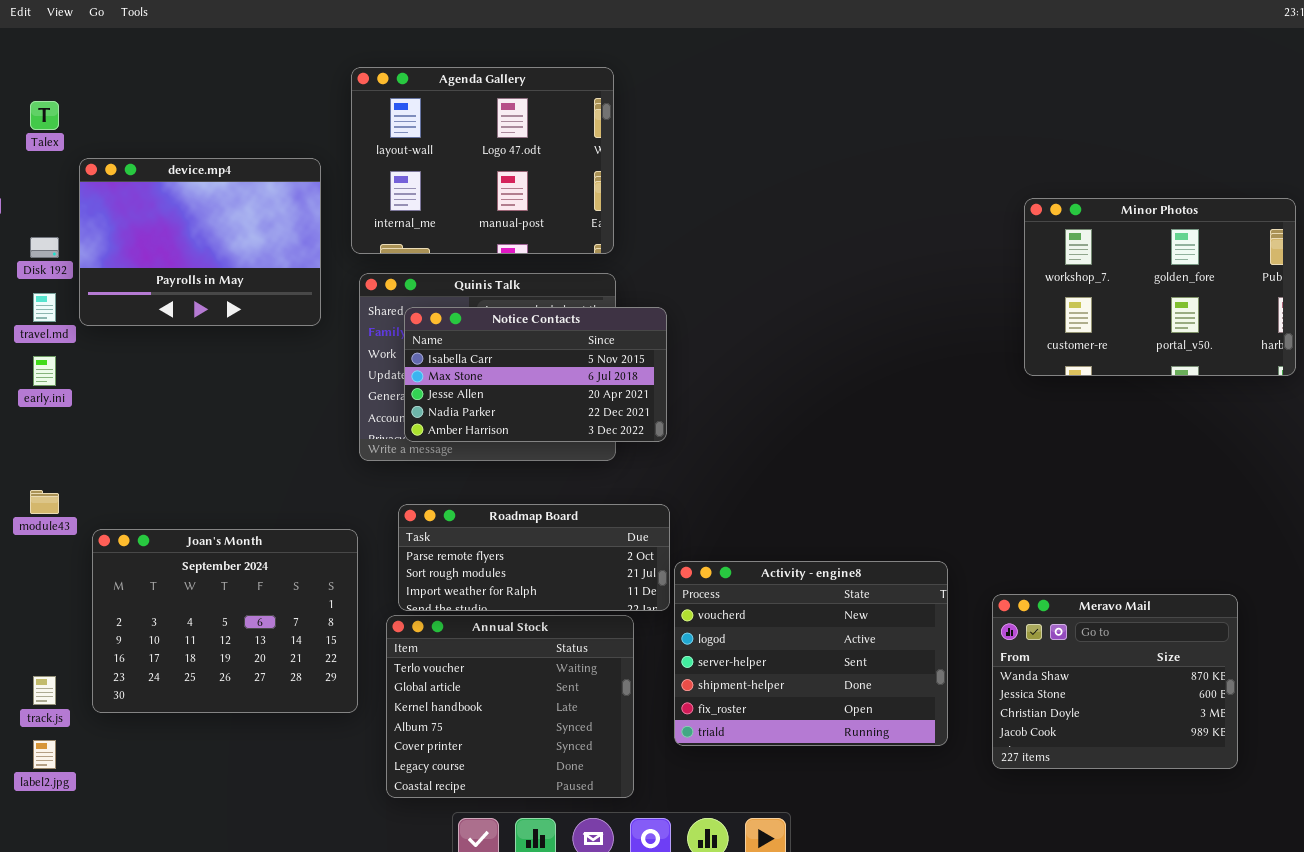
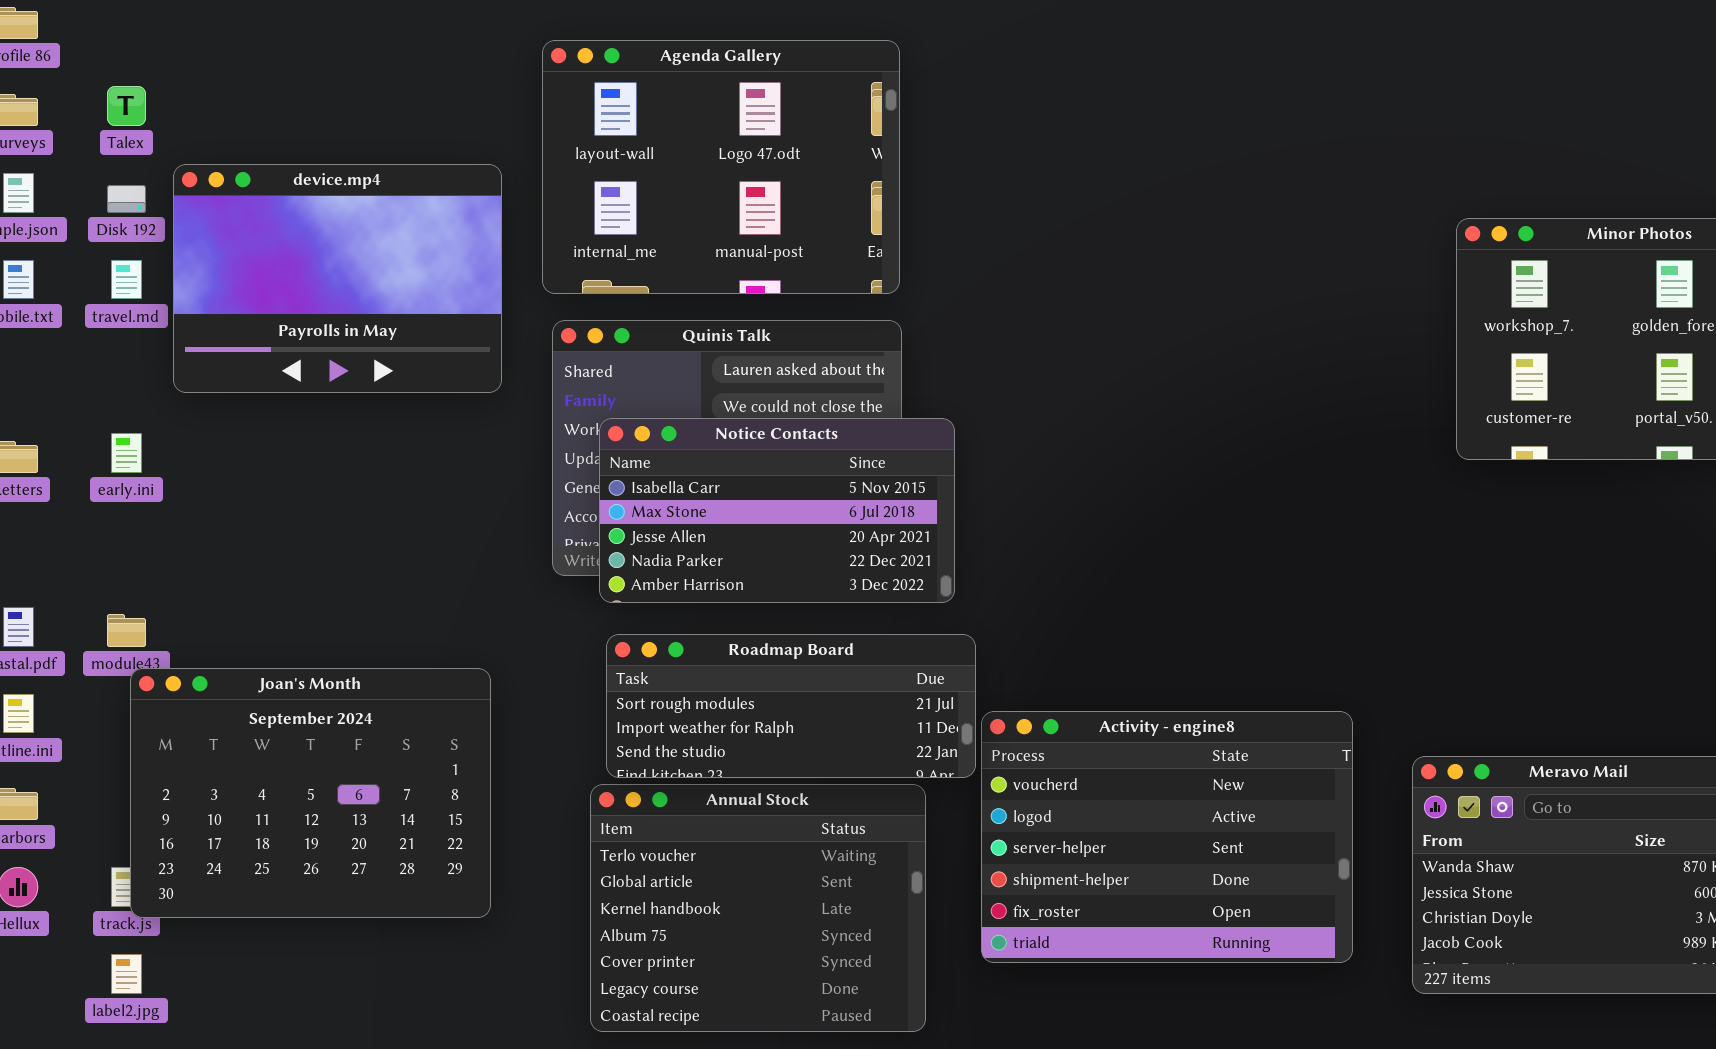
Disk 192: [30,237,59,258] -> [107,185,146,213], moved
travel.md: [33,293,56,322] -> [111,260,142,299], moved
Notice Contacts: [404,307,667,442] -> [599,418,955,603], moved
Roadmap Board: [398,504,670,611] -> [606,634,976,778], scrolled down 1 row
Joan's Month: [92,529,358,713] -> [130,668,491,918], moved

